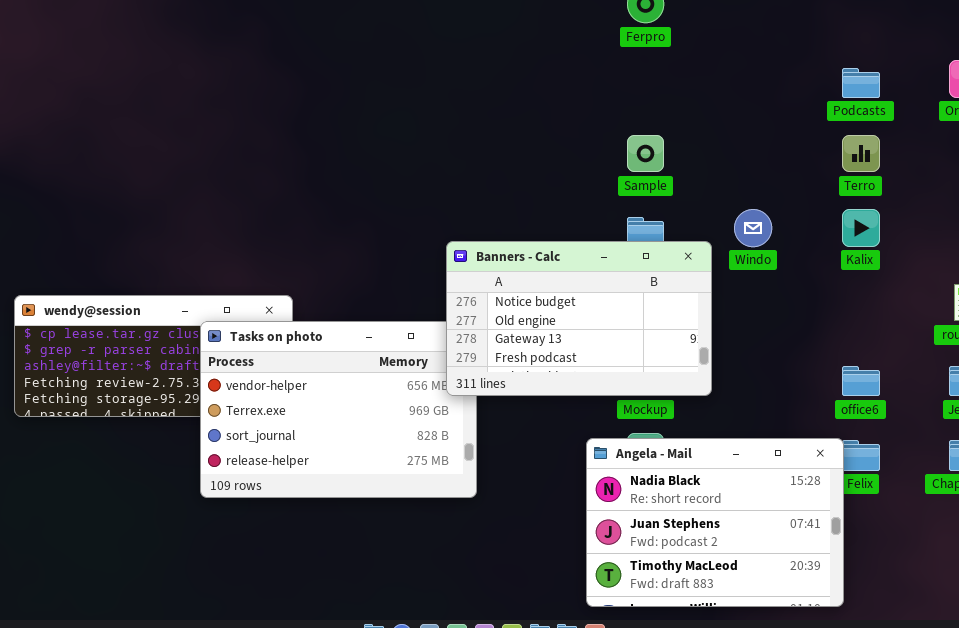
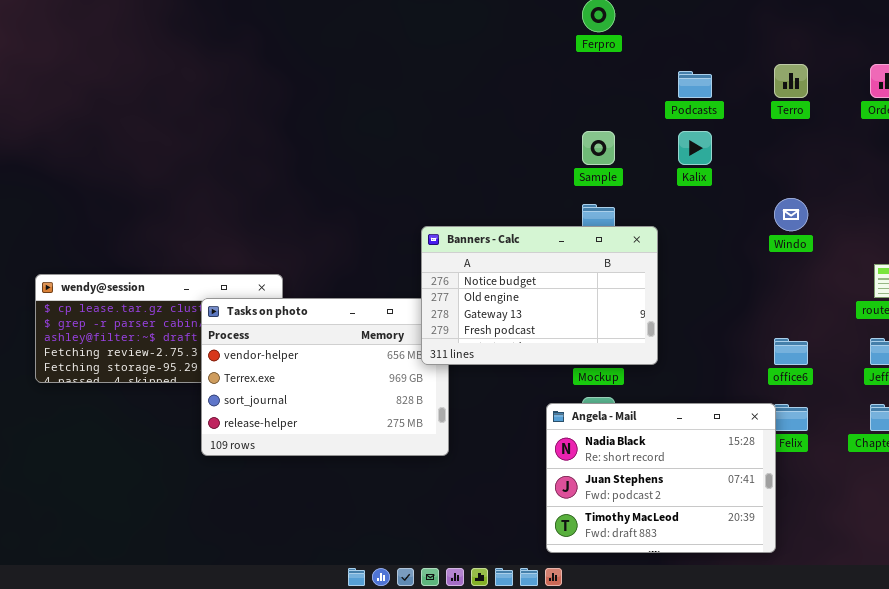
Podcasts: [842,68,880,98] -> [678,71,712,98], moved
Terro: [842,135,880,172] -> [774,64,808,98], moved
Windo: [734,209,772,247] -> [774,198,808,231], moved
Kalix: [842,209,880,247] -> [678,131,712,165], moved

